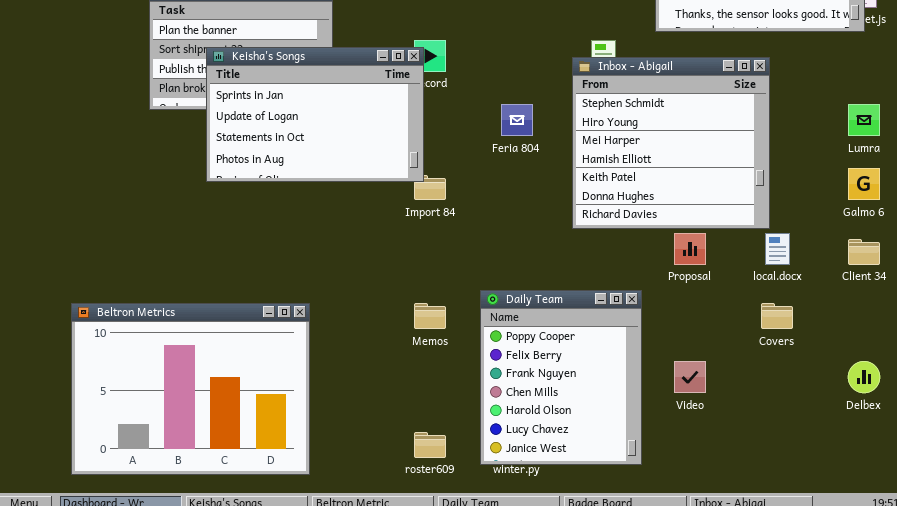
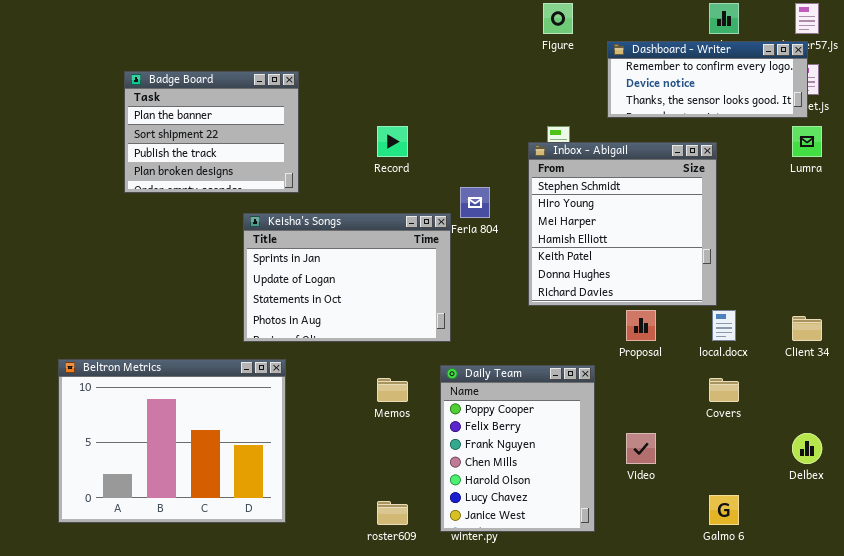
Keisha's Songs: [206,47,424,182] -> [243,213,451,342], moved
Lumra: [848,104,880,136] -> [792,126,822,157], moved
Galmo 6: [848,168,880,200] -> [709,495,739,525], moved
Beltron Metrics: [71,303,310,475] -> [58,359,286,523], moved

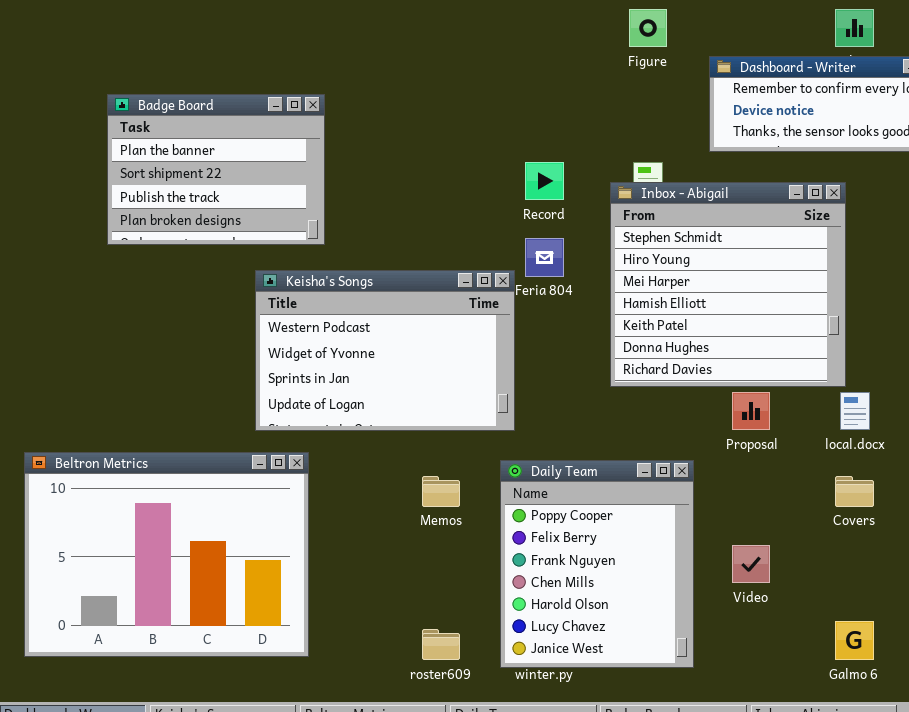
Record: [377,126,408,157] -> [525,162,564,200], moved
Keisha's Songs: [243,213,451,342] -> [255,270,515,431], scrolled up 2 rows

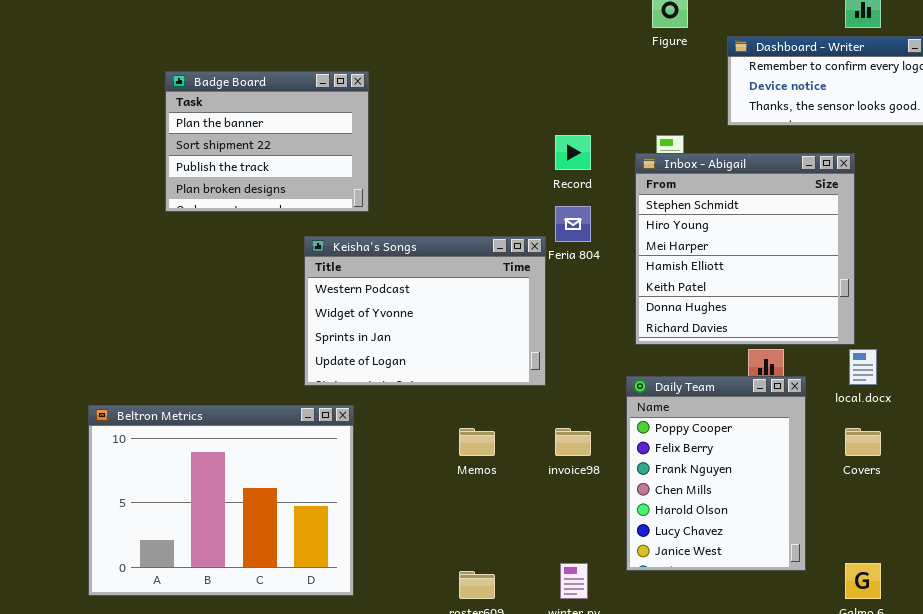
Daily Team: [500,460,694,668] -> [626,376,806,571], moved

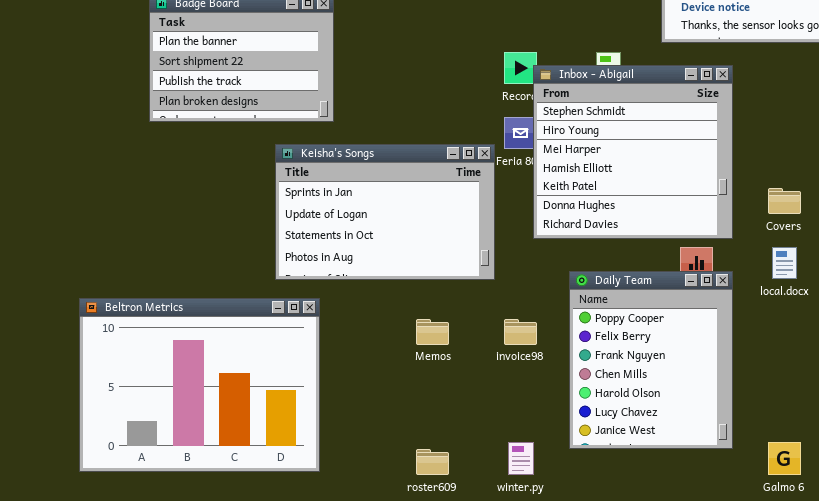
Inbox - Abigail: [635,153,855,345] -> [533,65,733,239], moved
Keisha's Songs: [304,236,546,386] -> [275,144,495,280], scrolled down 2 rows
Covers: [845,428,881,456] -> [768,188,801,214], moved

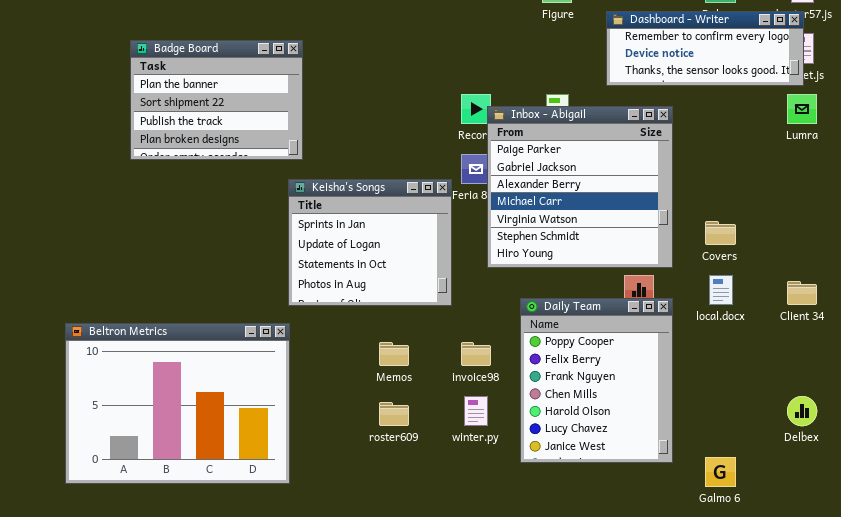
Inbox - Abigail: [533,65,733,239] -> [487,106,673,268], scrolled up 5 rows
Keisha's Songs: [275,144,495,280] -> [288,179,452,306], resized
winter.py: [508,442,534,475] -> [464,396,488,426], moved
roster609: [416,449,449,475] -> [379,402,409,426], moved

